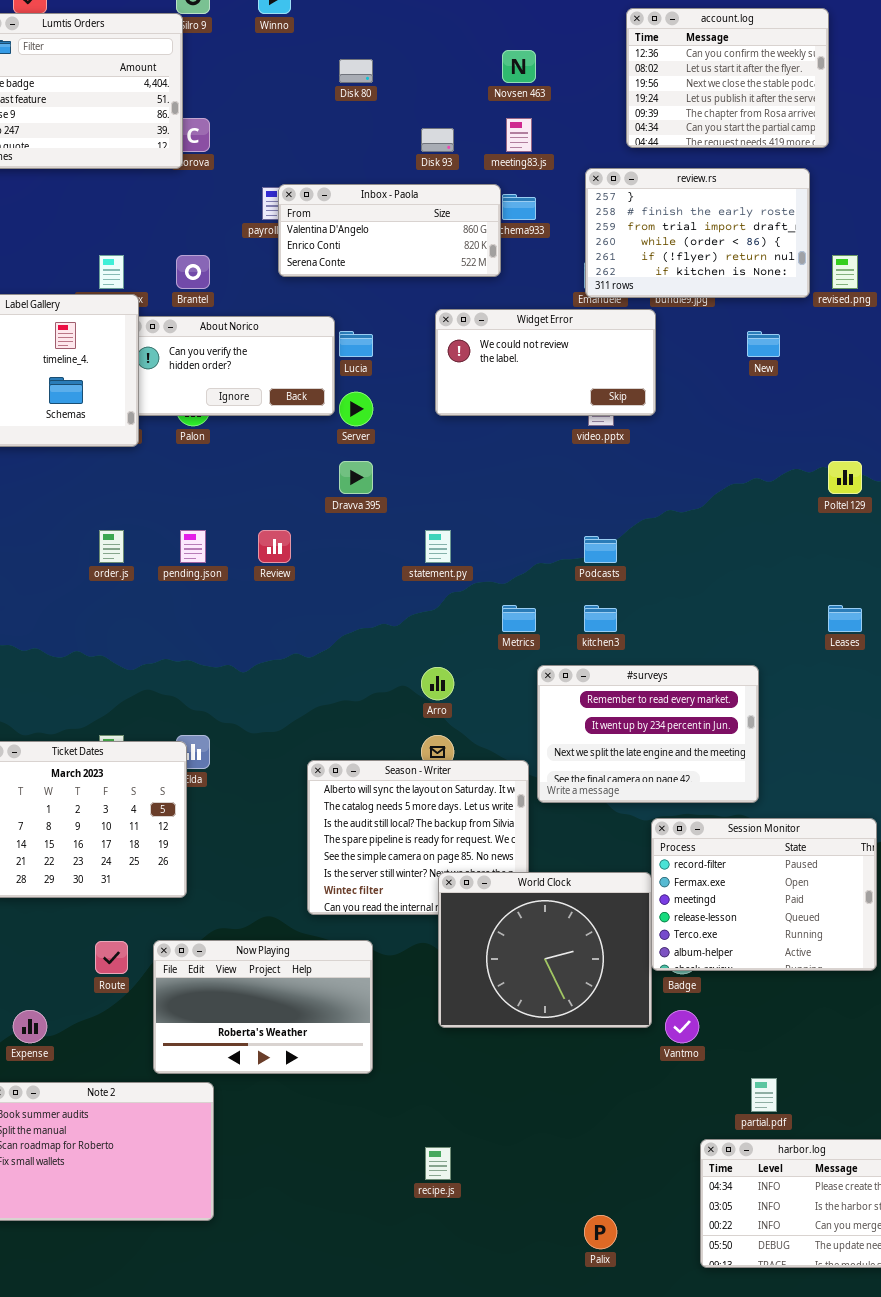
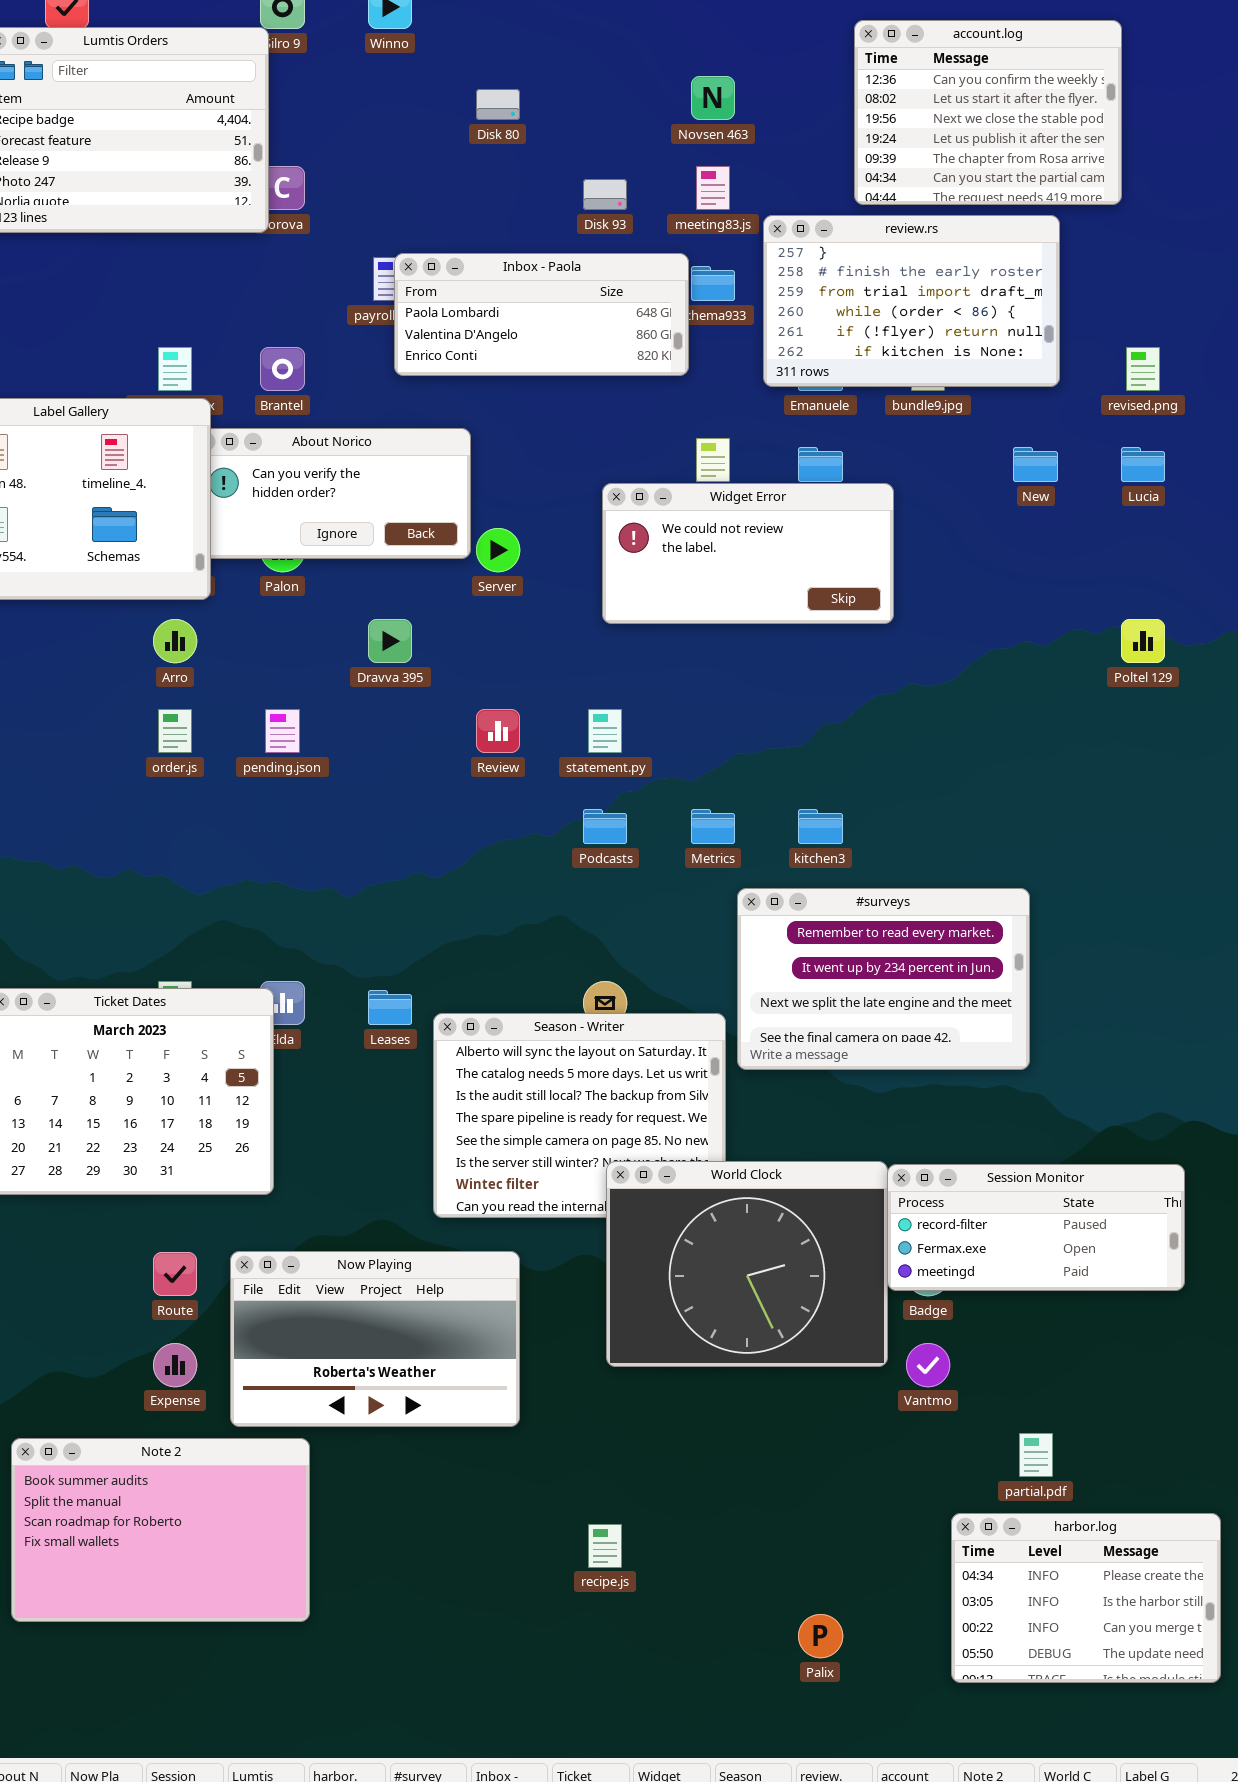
review.rs: [585,168,810,298] -> [763,215,1060,387], moved
Inbox - Paola: [278,184,501,277] -> [394,253,689,376], scrolled up 1 row
Widget Error: [435,309,656,416] -> [602,483,894,624], moved
Lucia: [339,331,373,357] -> [1121,447,1165,482], moved
Dravva 395: [339,461,373,494] -> [368,619,412,663], moved
Review: [258,530,291,563] -> [476,709,520,753], moved
Podcasts: [584,536,617,563] -> [583,809,627,844], moved
Leases: [828,605,862,632] -> [368,990,412,1025], moved
Arro: [421,667,454,700] -> [153,619,197,663], moved
Session Monitor: [651,818,877,971] -> [887,1164,1185,1291], resized
Expense: [13,1010,47,1043] -> [153,1343,197,1387], moved

